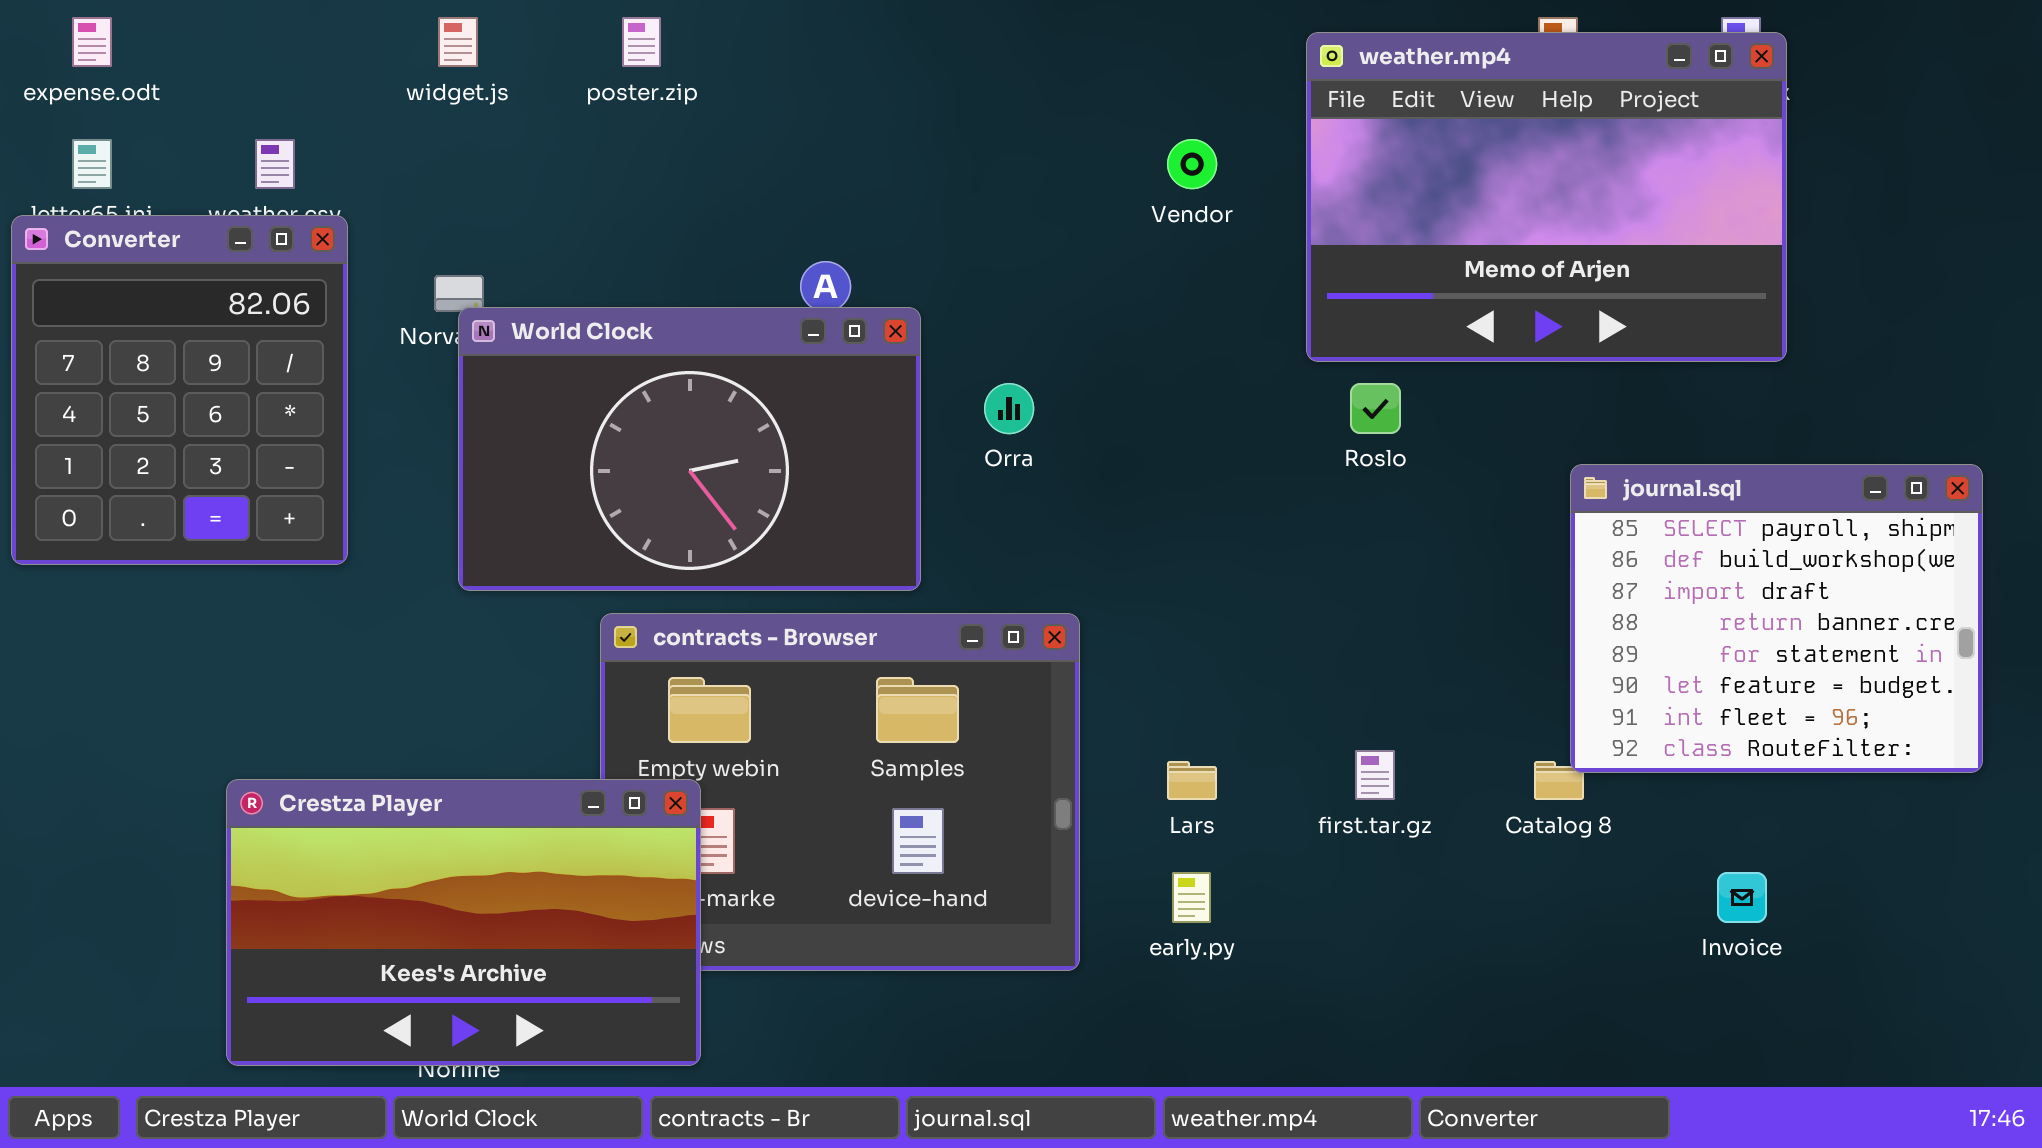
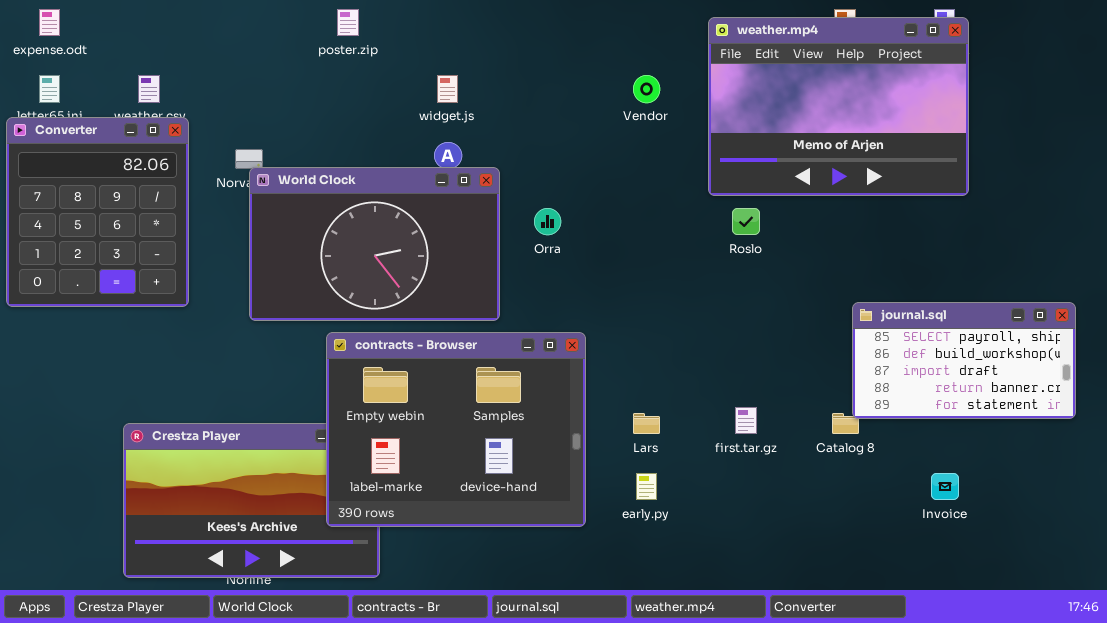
widget.js: [438,17,478,67] -> [437,75,458,103], moved
journal.sql: [1570,464,1983,773] -> [852,302,1076,419], resized
contracts - Browser: [600,613,1080,971] -> [326,332,586,527], raised

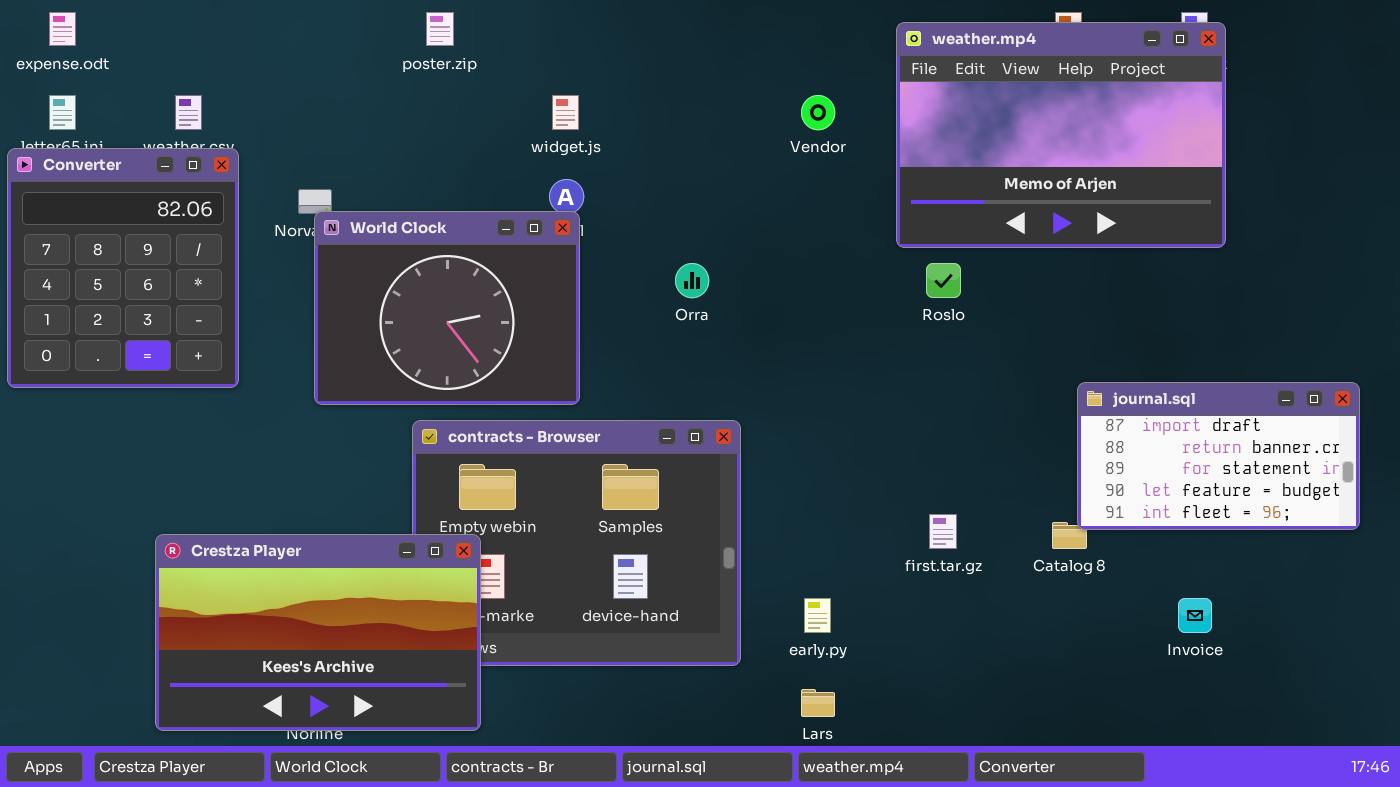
World Clock: [249,167,500,321] -> [314,211,580,405], resized
journal.sql: [852,302,1076,419] -> [1077,382,1360,530], scrolled down 2 rows
Lars: [633,413,660,434] -> [801,689,835,717], moved
Crestza Player: [123,423,380,578] -> [155,534,481,731], raised

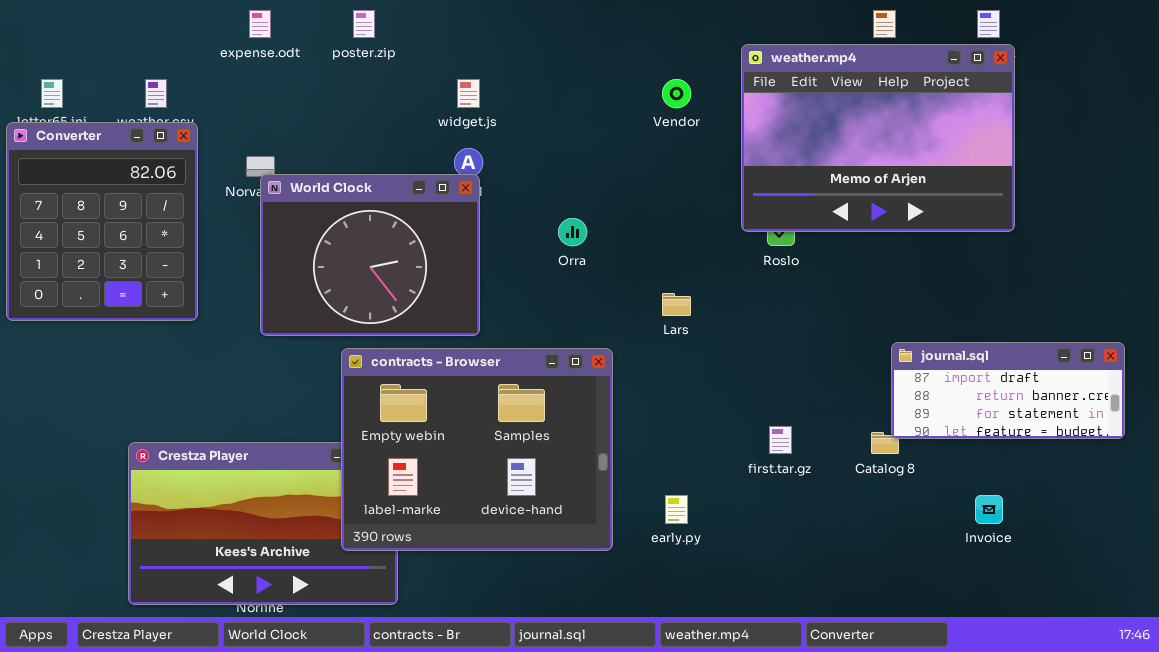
expense.odt: [49,12,76,46] -> [249,10,271,38], moved
weather.mp4: [896,22,1226,248] -> [741,44,1015,232], moved
journal.sql: [1077,382,1360,530] -> [891,342,1125,439], resized
contracts - Browser: [412,420,741,666] -> [341,348,613,551], raised
Lars: [801,689,835,717] -> [662,293,691,316], moved

